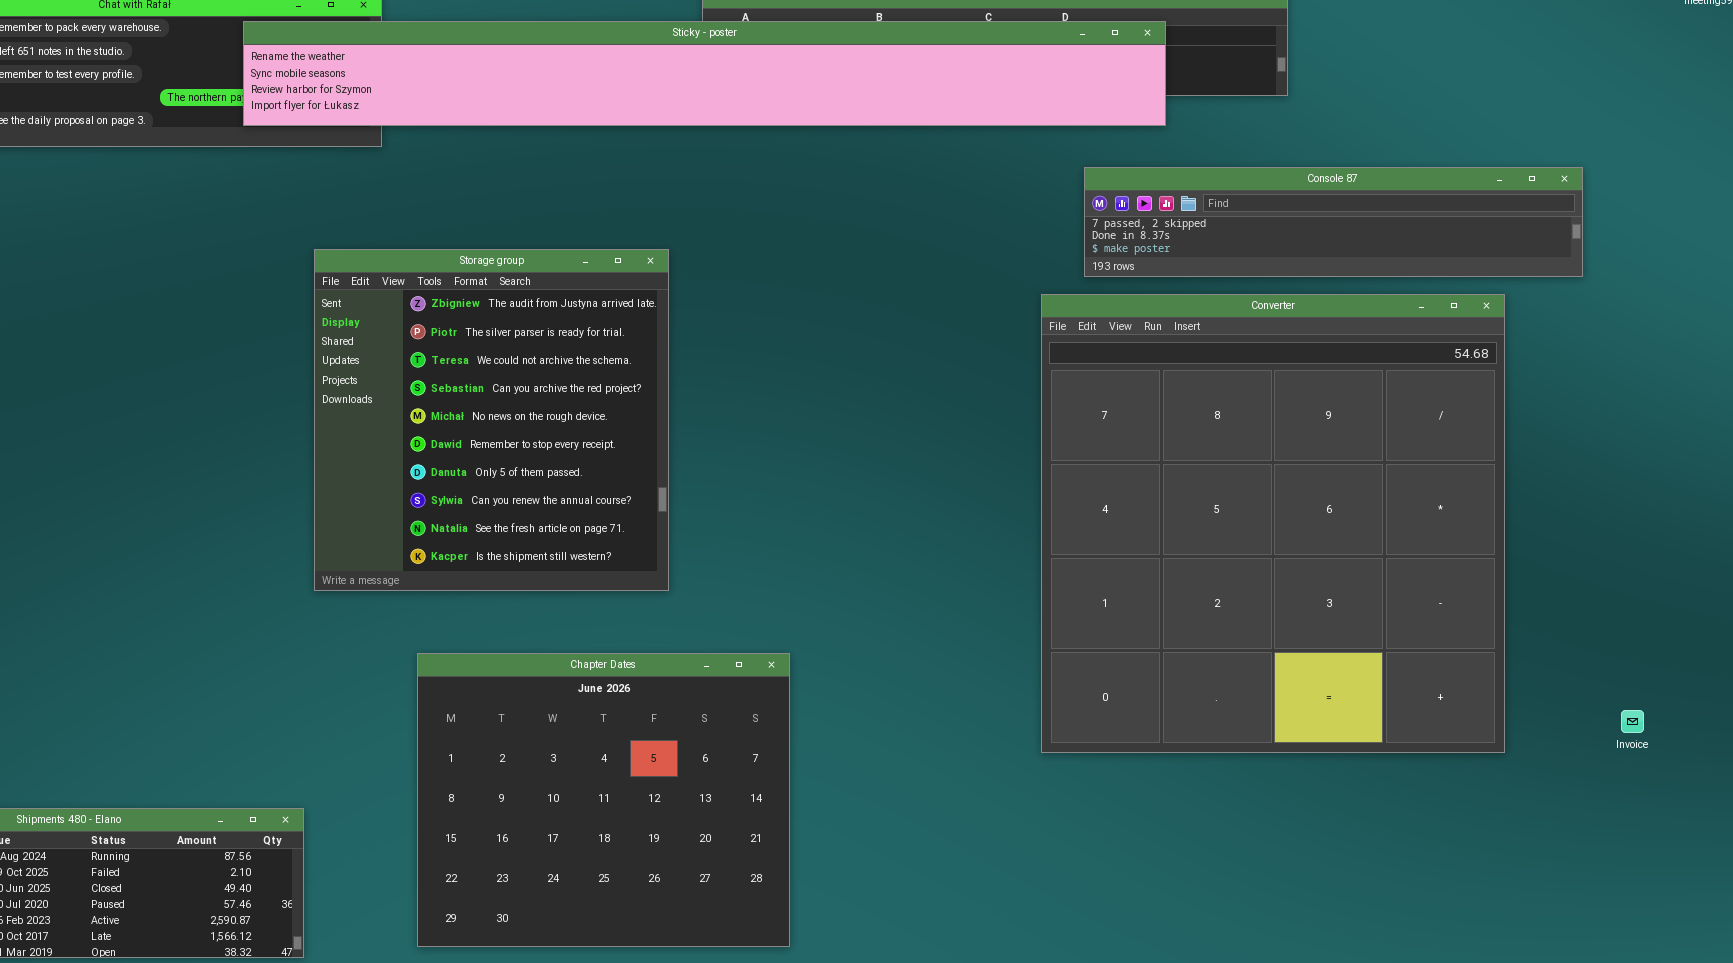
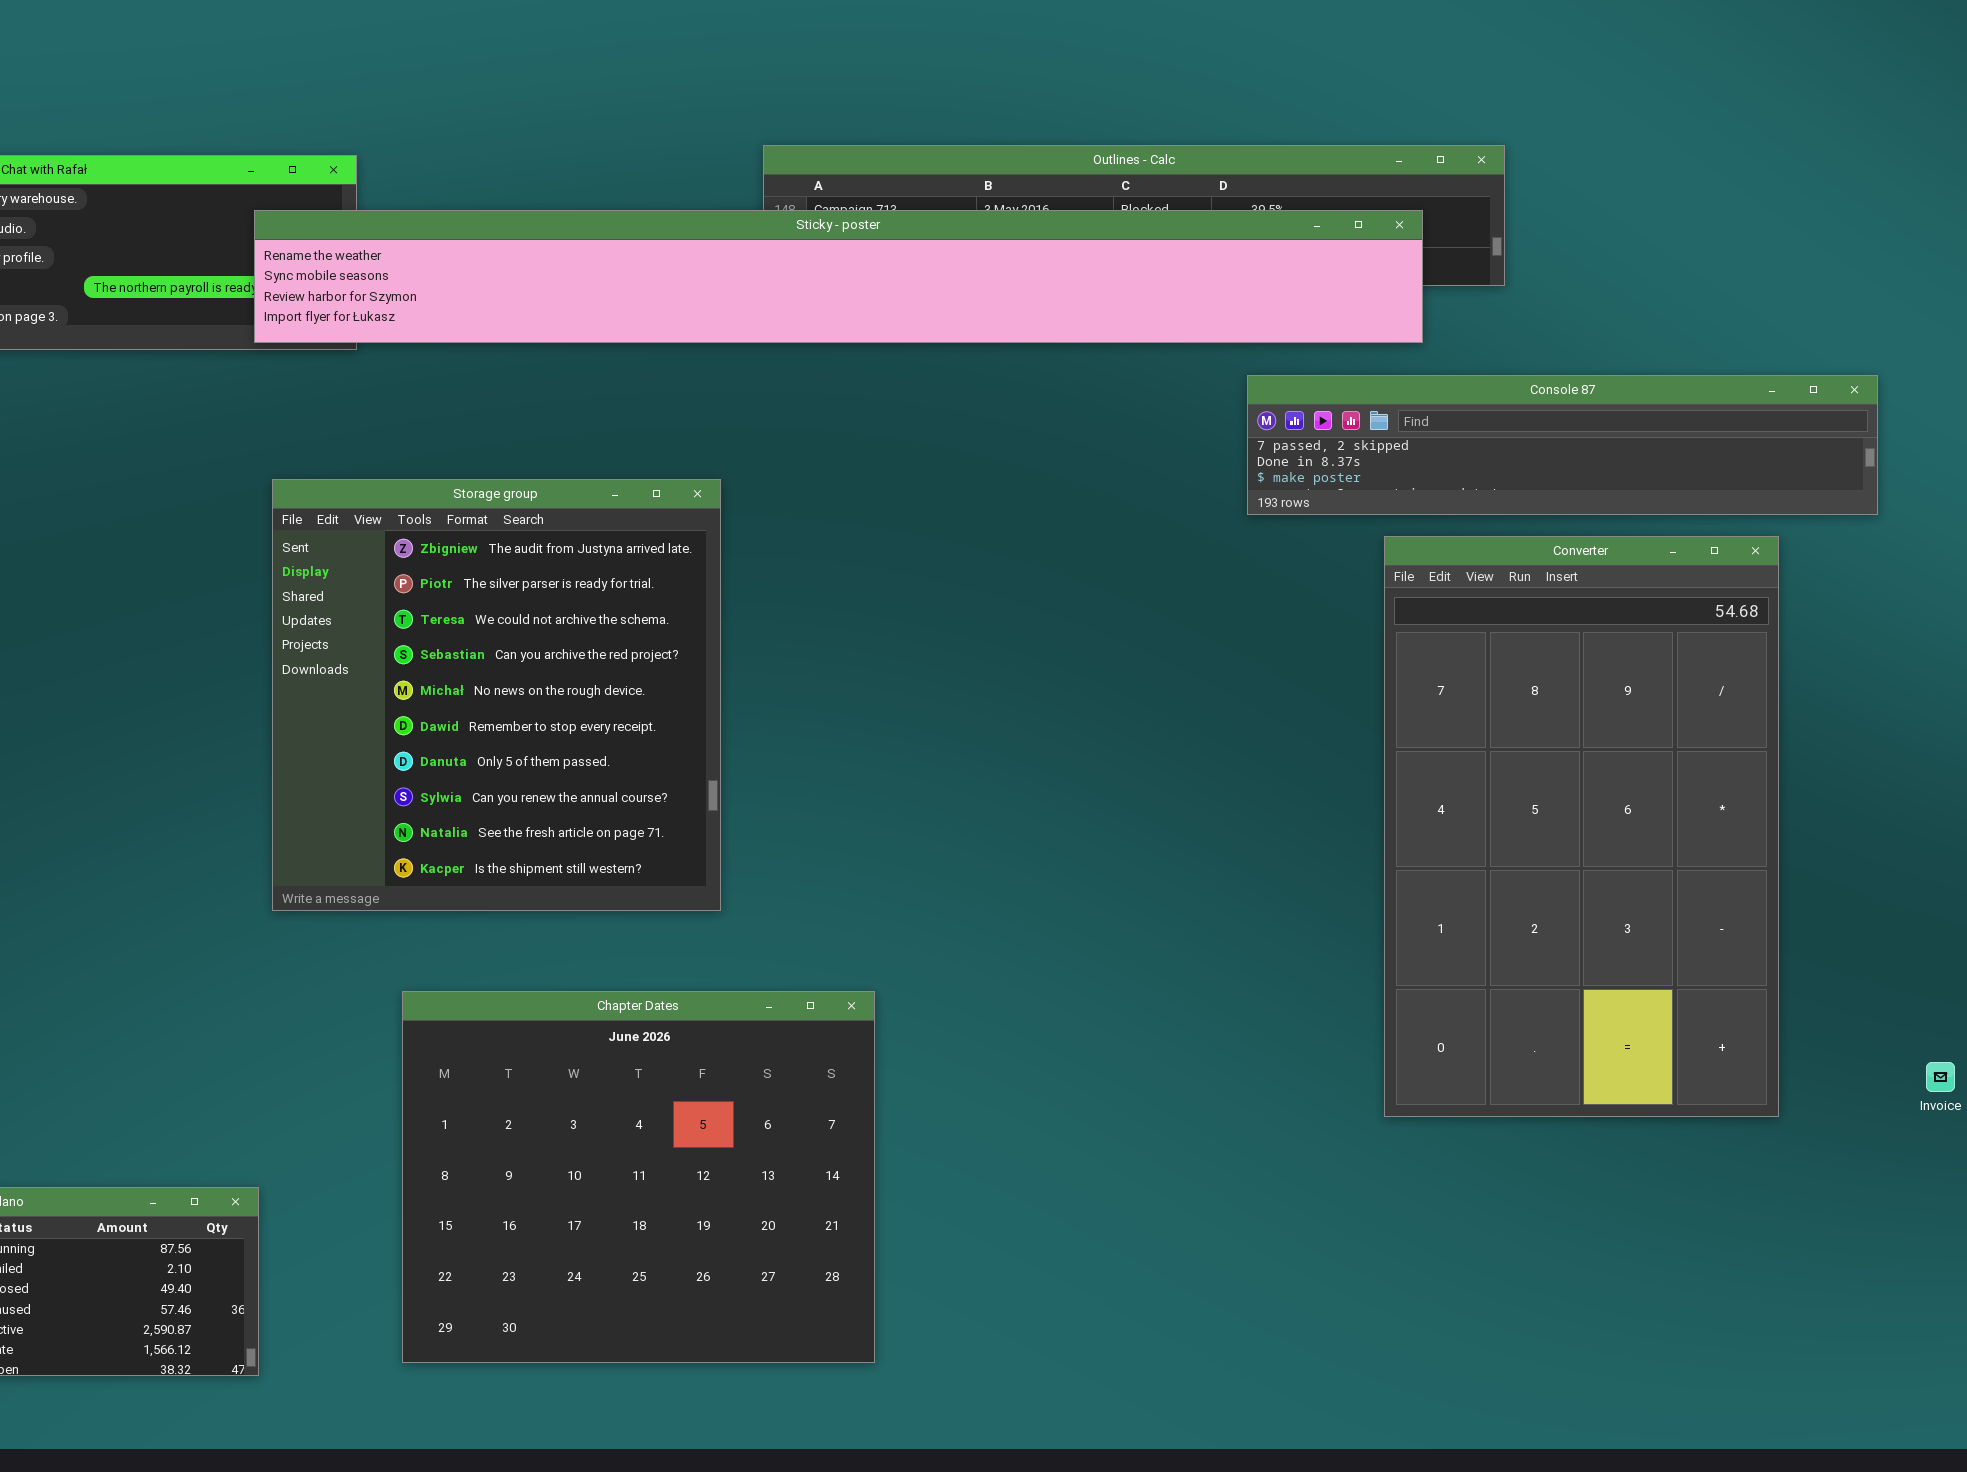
Sticky - poster: [243,21,1166,126] -> [254,210,1423,343], moved
Converter: [1041,294,1505,753] -> [1384,536,1779,1117], resized

